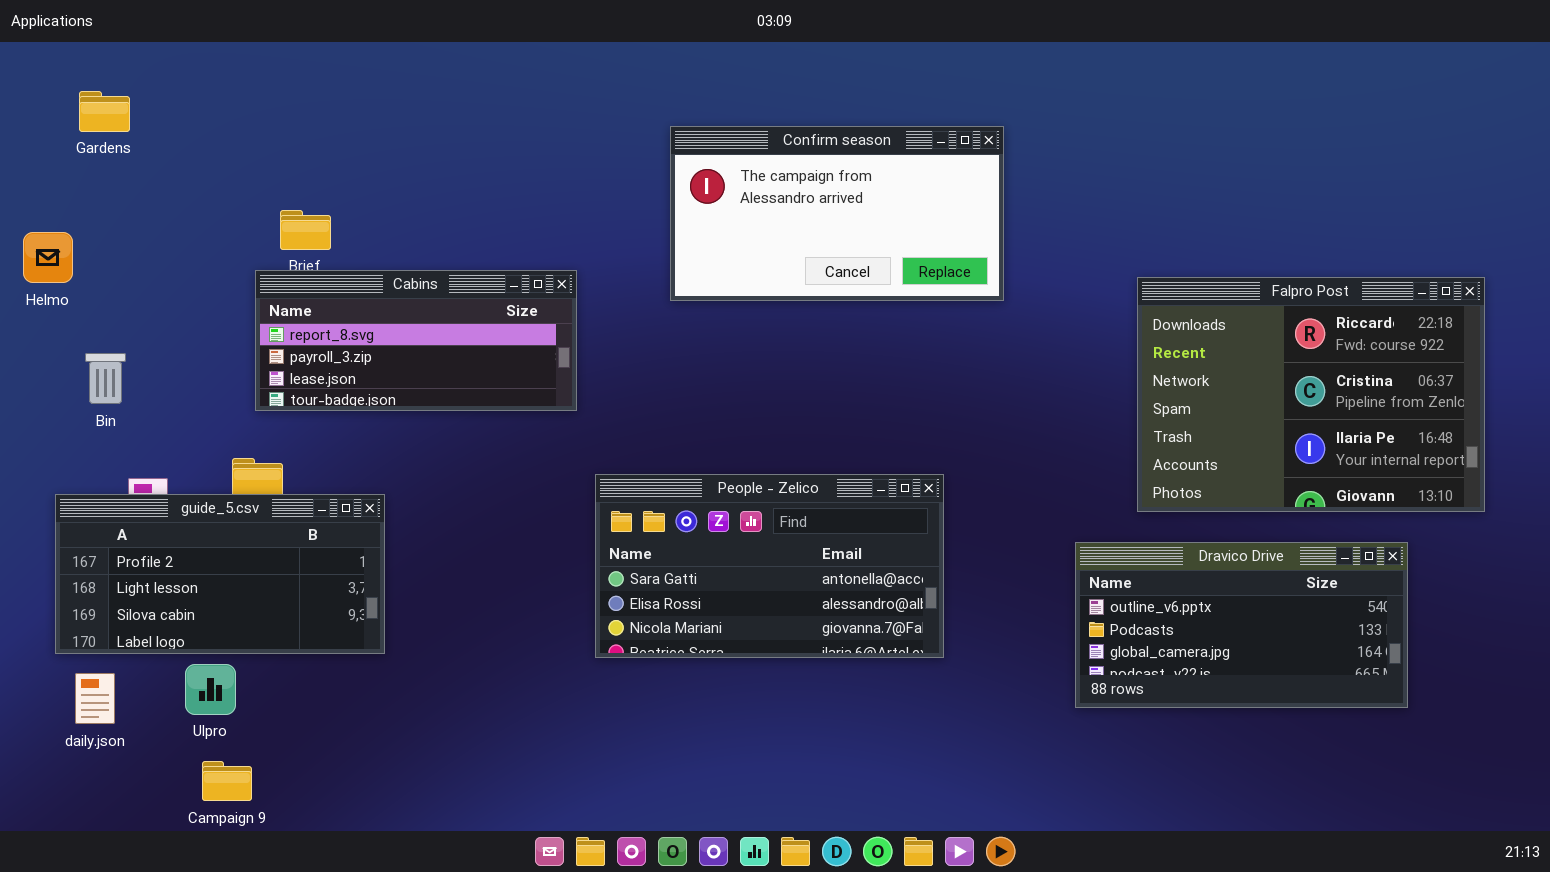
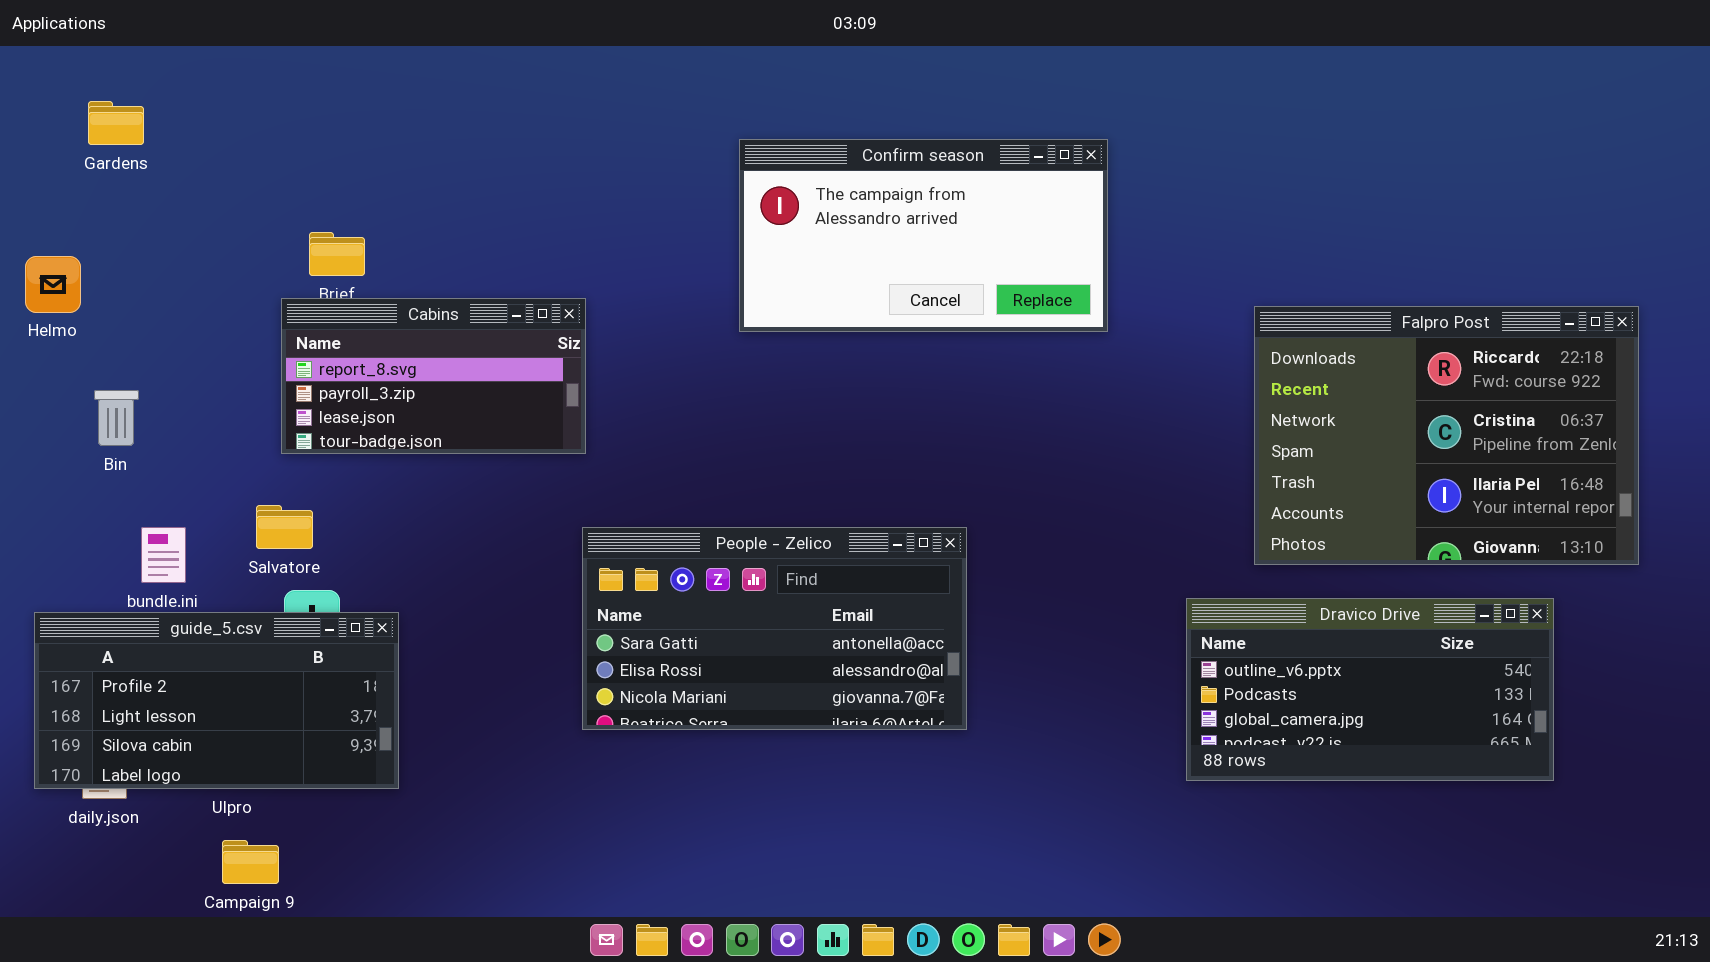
Cabins: [255,270,577,411] -> [281,298,586,454], resized
People - Zelico: [595,474,944,658] -> [582,527,967,730], moved
guide_5.csv: [55,494,385,654] -> [34,612,399,789], moved

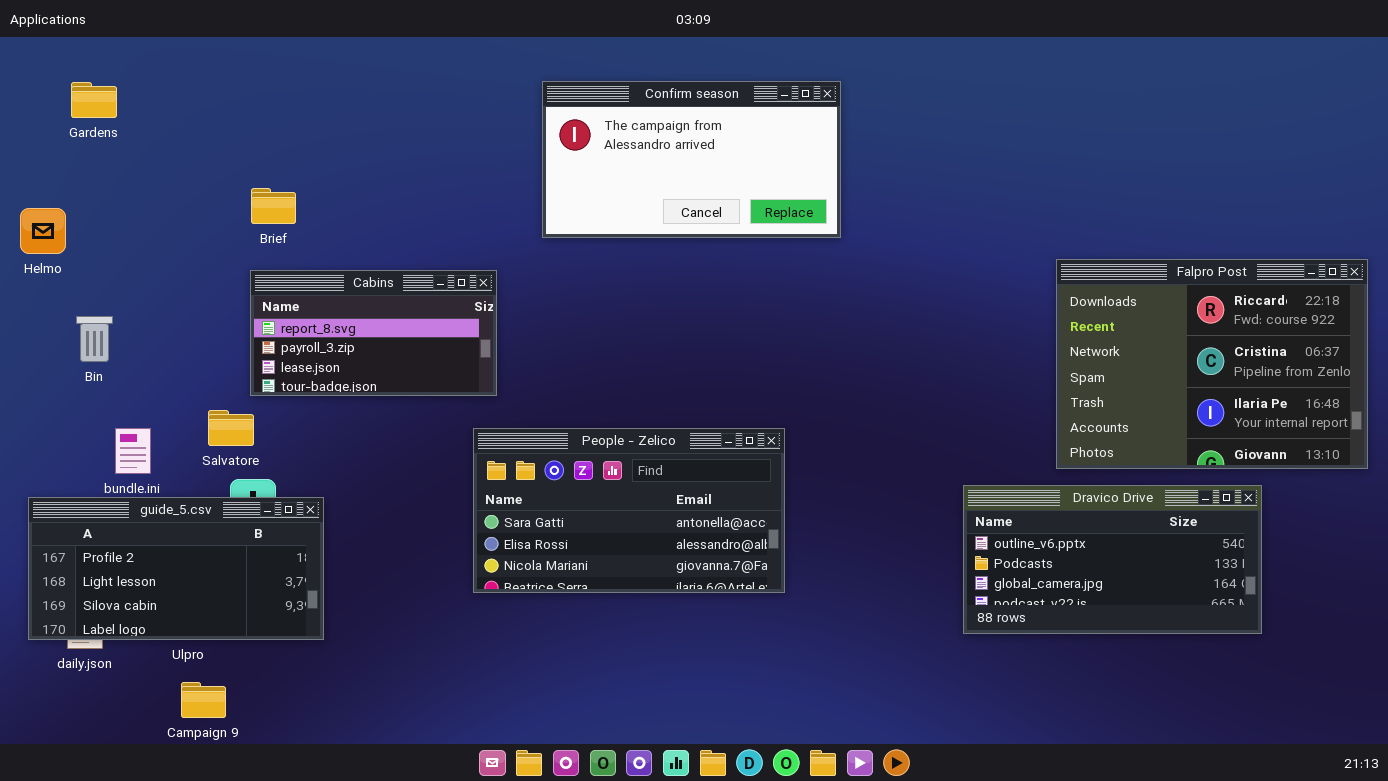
Confirm season: [739,139,1108,332] -> [542,81,841,238], moved
Cabins: [281,298,586,454] -> [250,270,497,396], moved
Falpro Post: [1254,306,1639,565] -> [1056,259,1368,469], moved

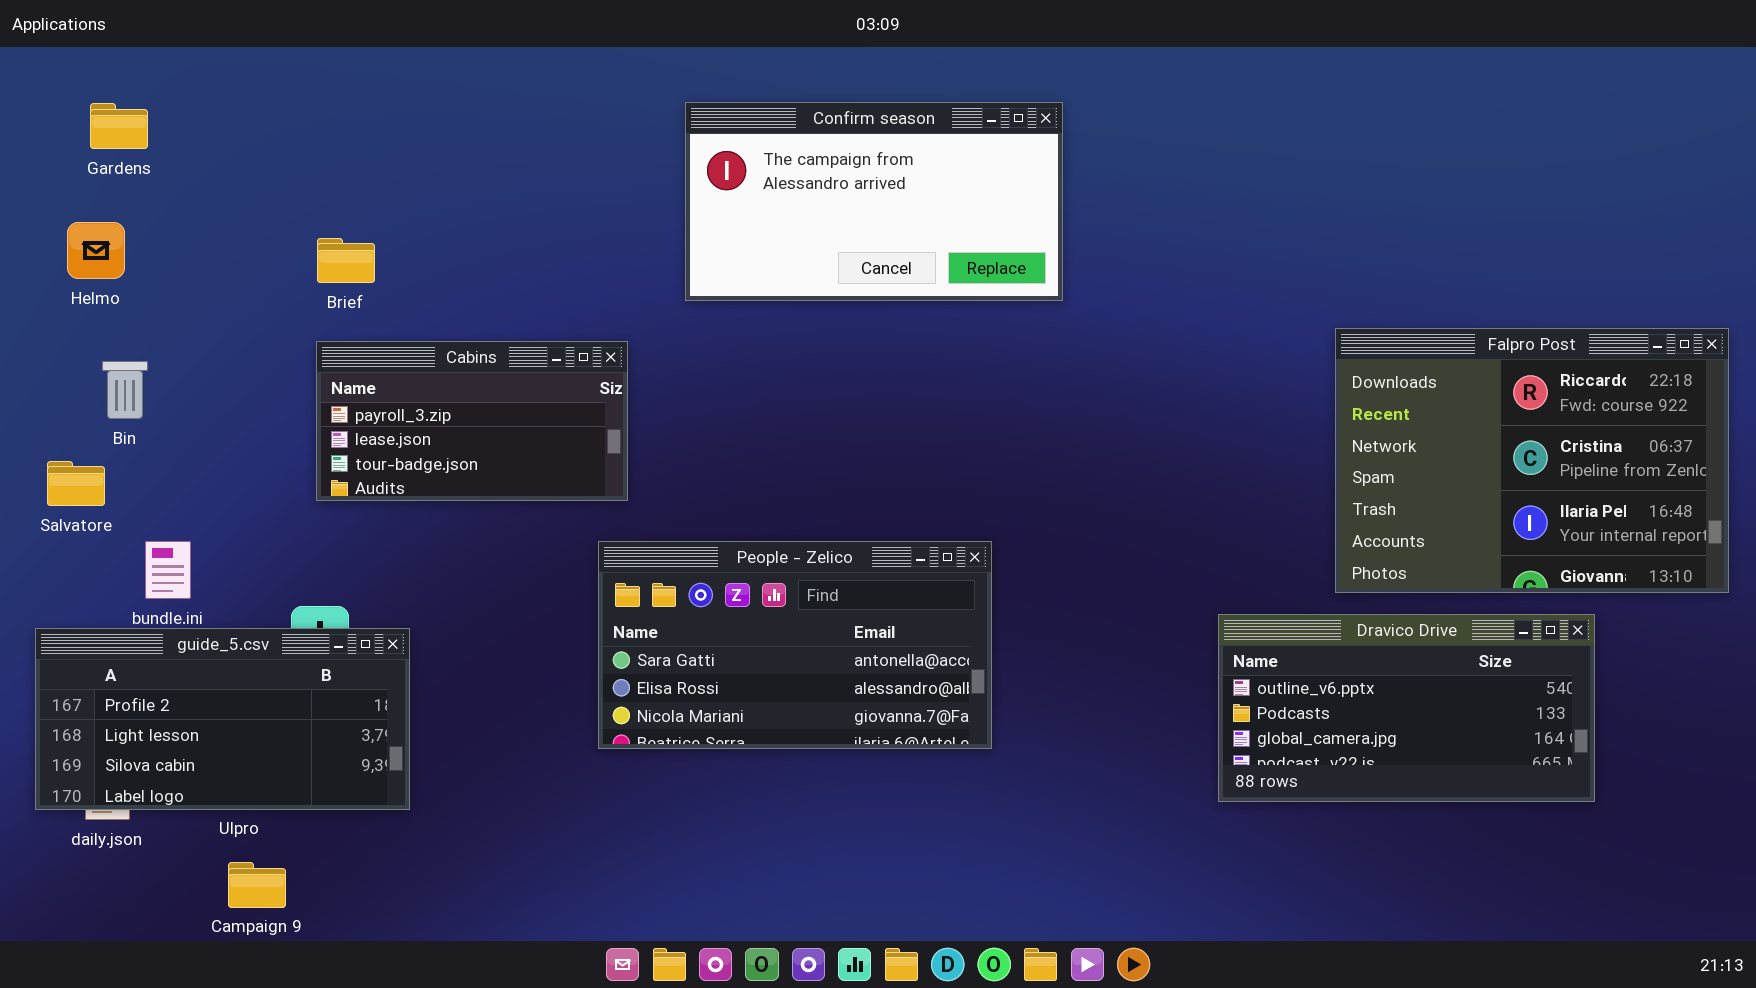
Helmo: [20,208,66,254] -> [67,222,125,279], moved
Cabins: [250,270,497,396] -> [316,341,628,501], scrolled down 1 row
Bin: [76,316,113,362] -> [102,361,148,419], moved
Salvatore: [208,410,254,446] -> [47,461,105,506], moved

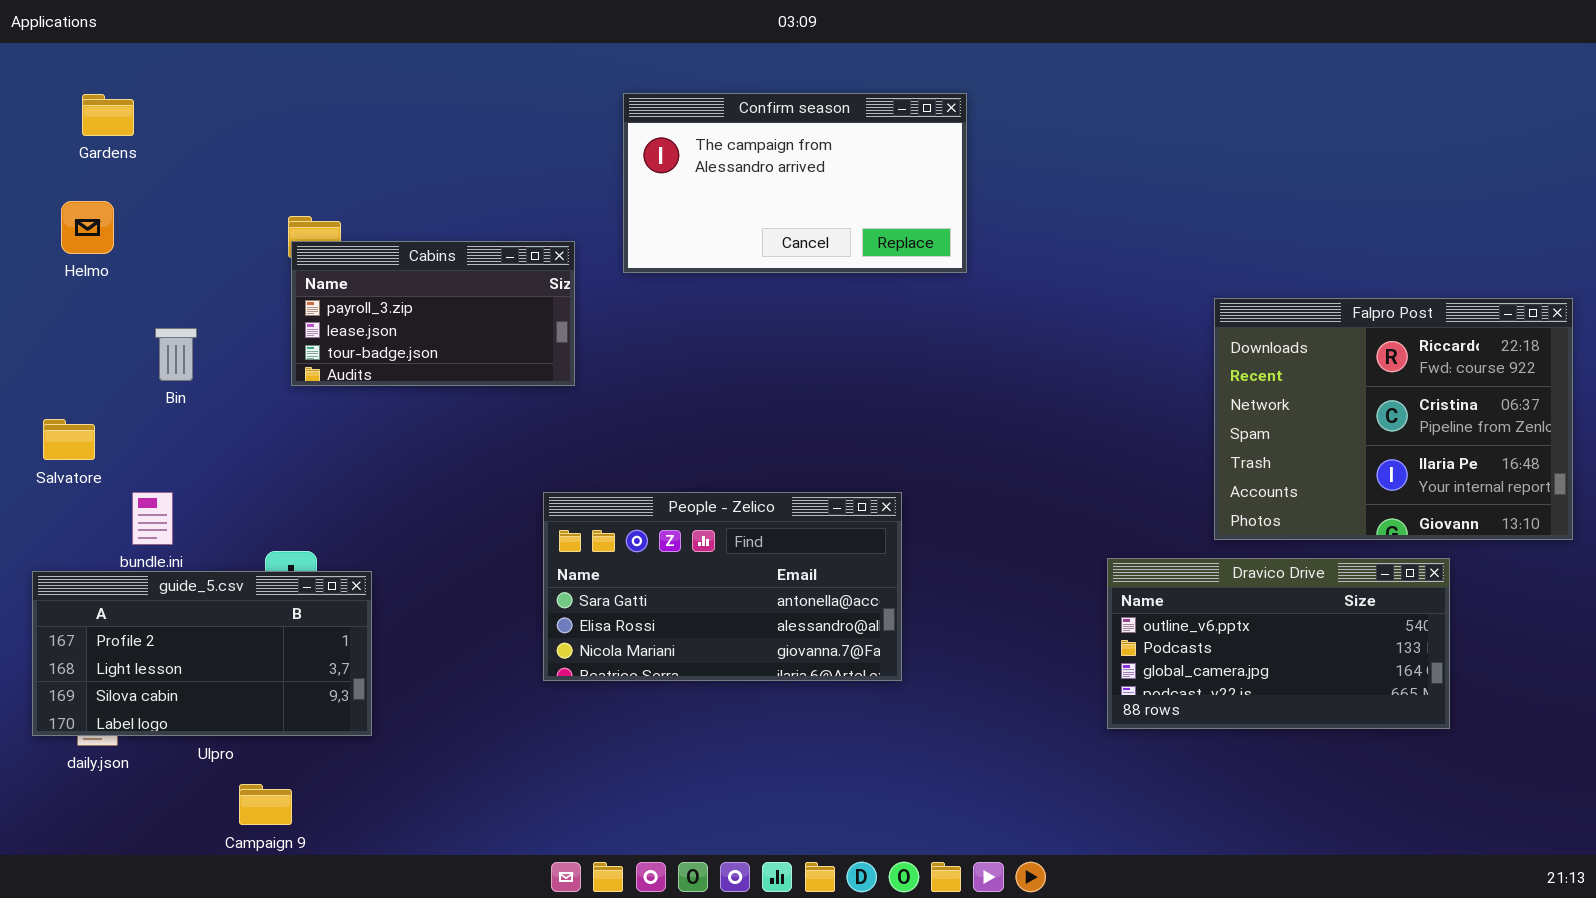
Cabins: [316,341,628,501] -> [291,241,575,386], moved
Bin: [102,361,148,419] -> [155,328,197,381], moved
Campaign 9: [228,862,286,908] -> [239,784,292,825], moved

